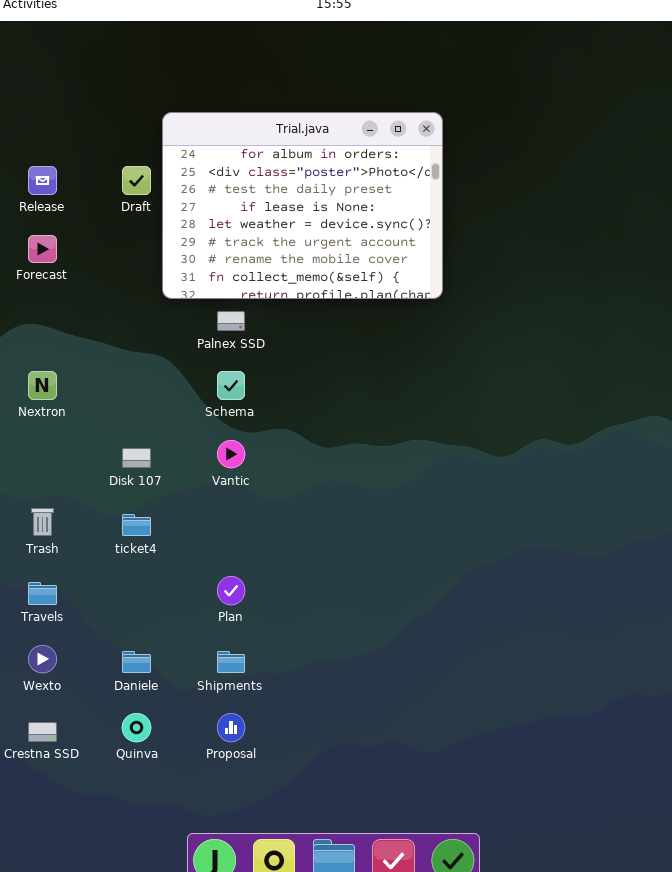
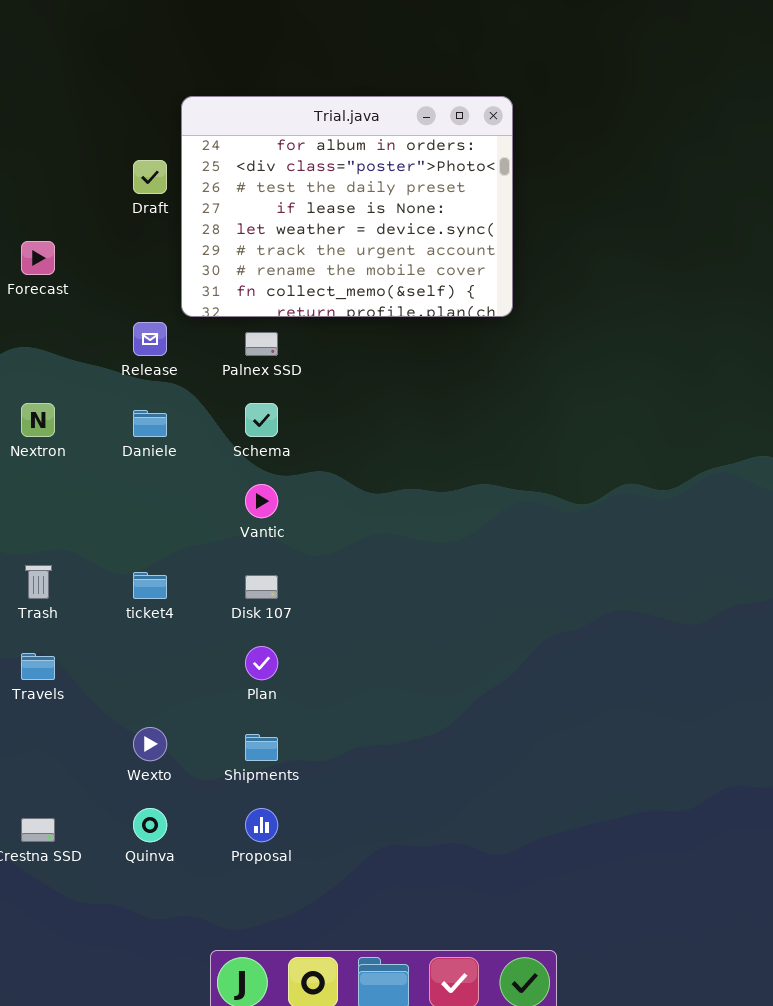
Release: [28,166,57,195] -> [133,322,167,356], moved
Disk 107: [122,448,151,468] -> [245,575,278,599], moved
Wexto: [28,645,57,673] -> [133,727,167,761], moved
Daniele: [122,651,151,673] -> [133,410,167,437], moved

